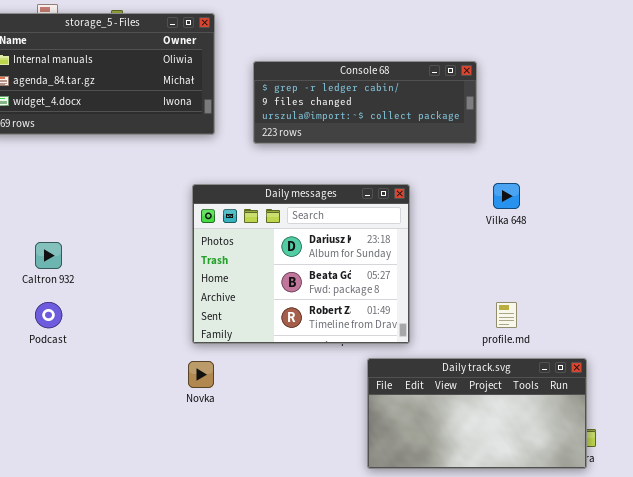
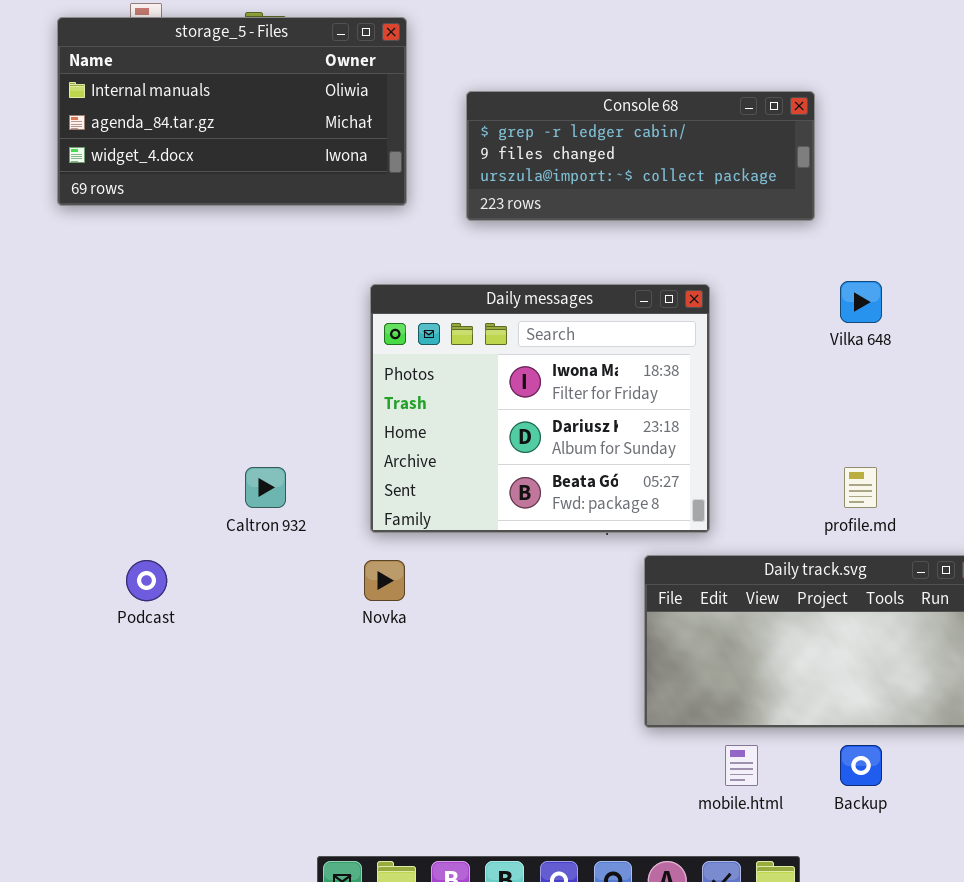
Daily messages: [192,184,410,344] -> [370,284,710,533], scrolled up 1 row
Caltron 932: [35,242,62,269] -> [245,467,286,508], moved
Podcast: [35,302,62,328] -> [126,560,167,601], moved

